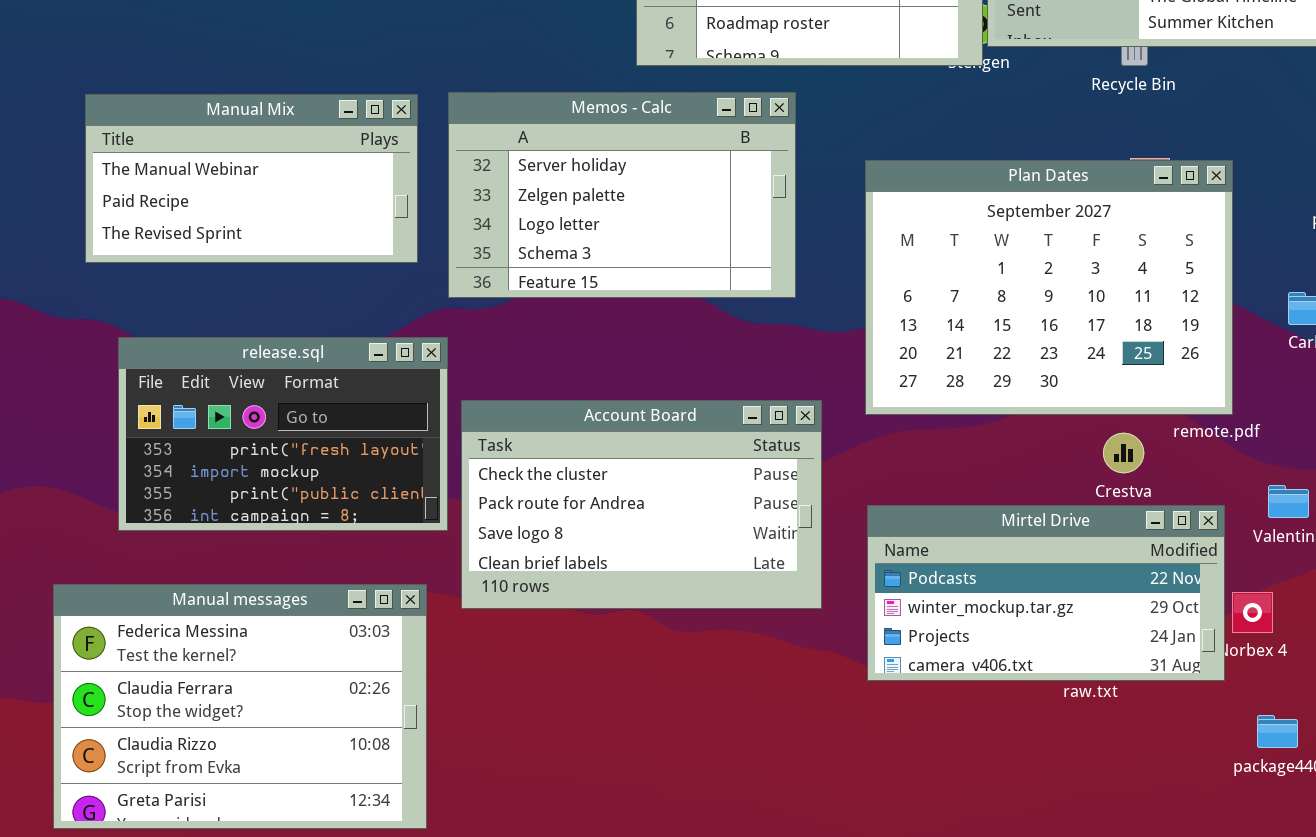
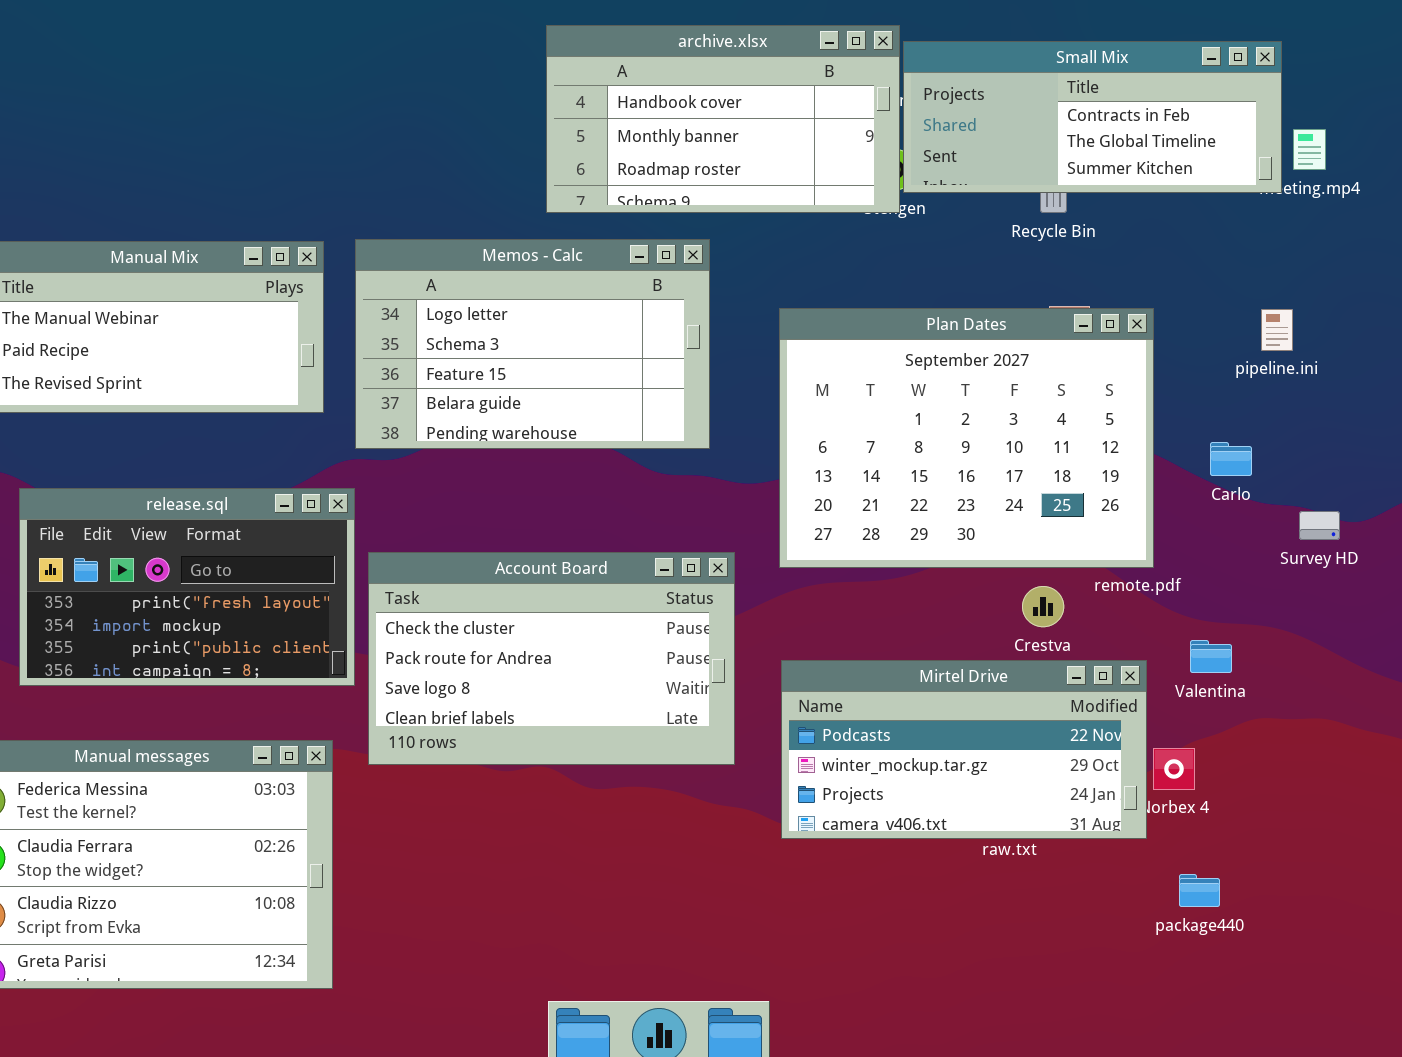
Memos - Calc: [448,92,796,298] -> [355,239,710,449], scrolled down 2 rows

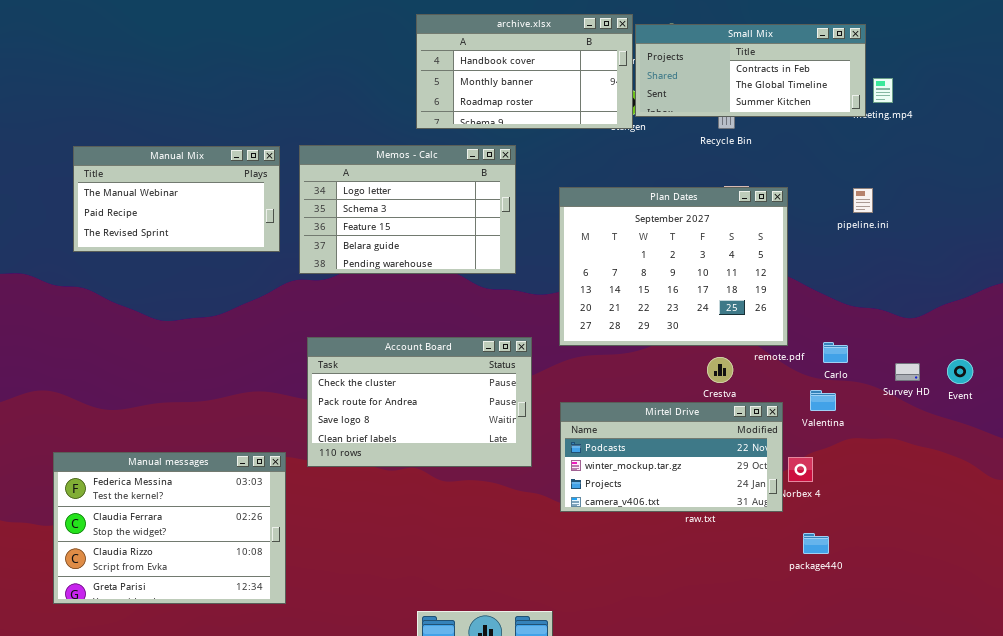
Carlo: [1210,442,1252,476] -> [823,342,848,363], moved
release.sql: [19,488,355,686] -> none, closed
Survey HD: [1299,511,1340,540] -> [895,363,920,381], moved

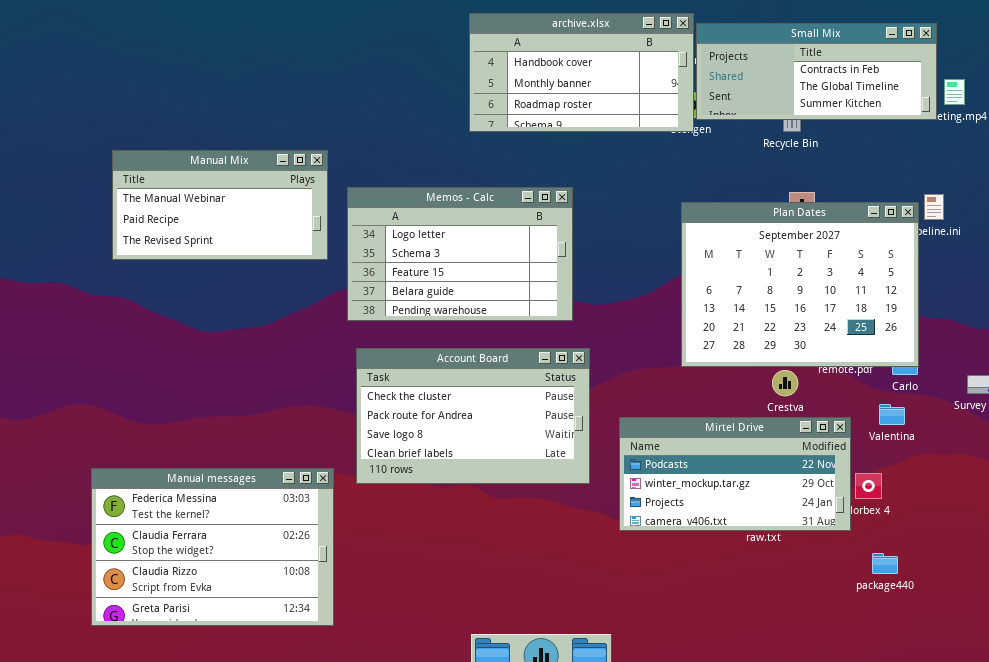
Memos - Calc: [299,145,516,274] -> [347,187,573,321], moved
Plan Dates: [559,187,788,346] -> [681,202,919,367], moved

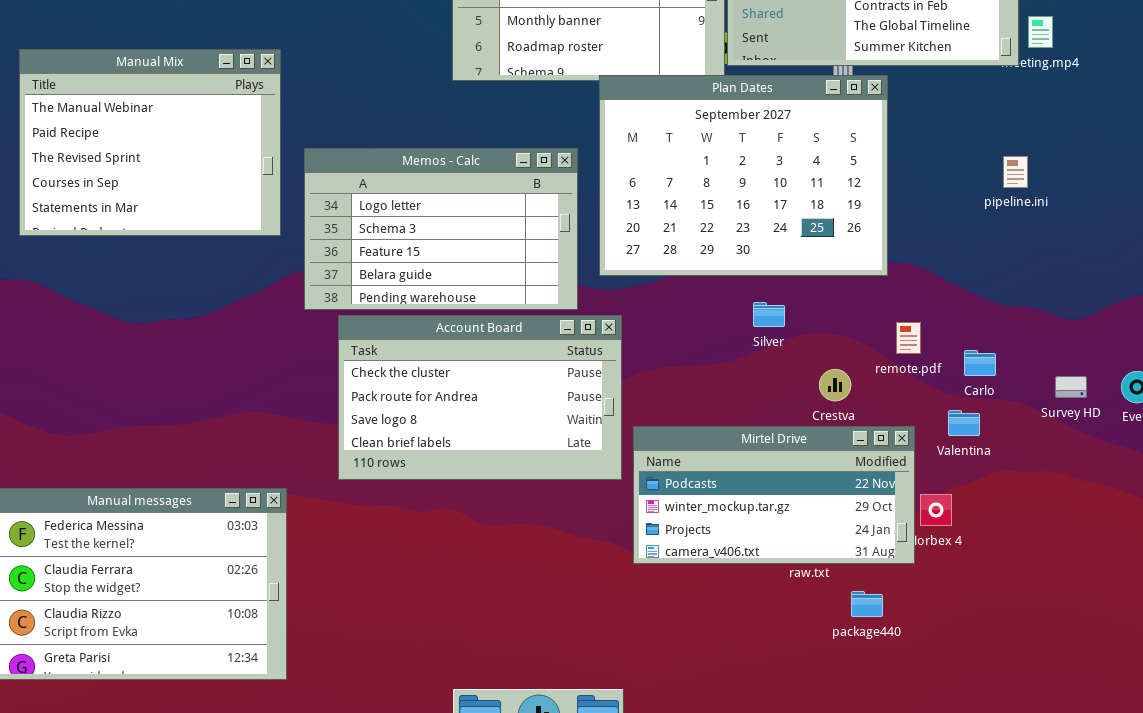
Manual Mix: [112,150,328,260] -> [19,49,281,236], resized
Plan Dates: [681,202,919,367] -> [599,75,888,276], moved
Account Board: [356,348,590,484] -> [338,315,622,480], moved
package440: [872,553,898,574] -> [851,591,883,617], moved

